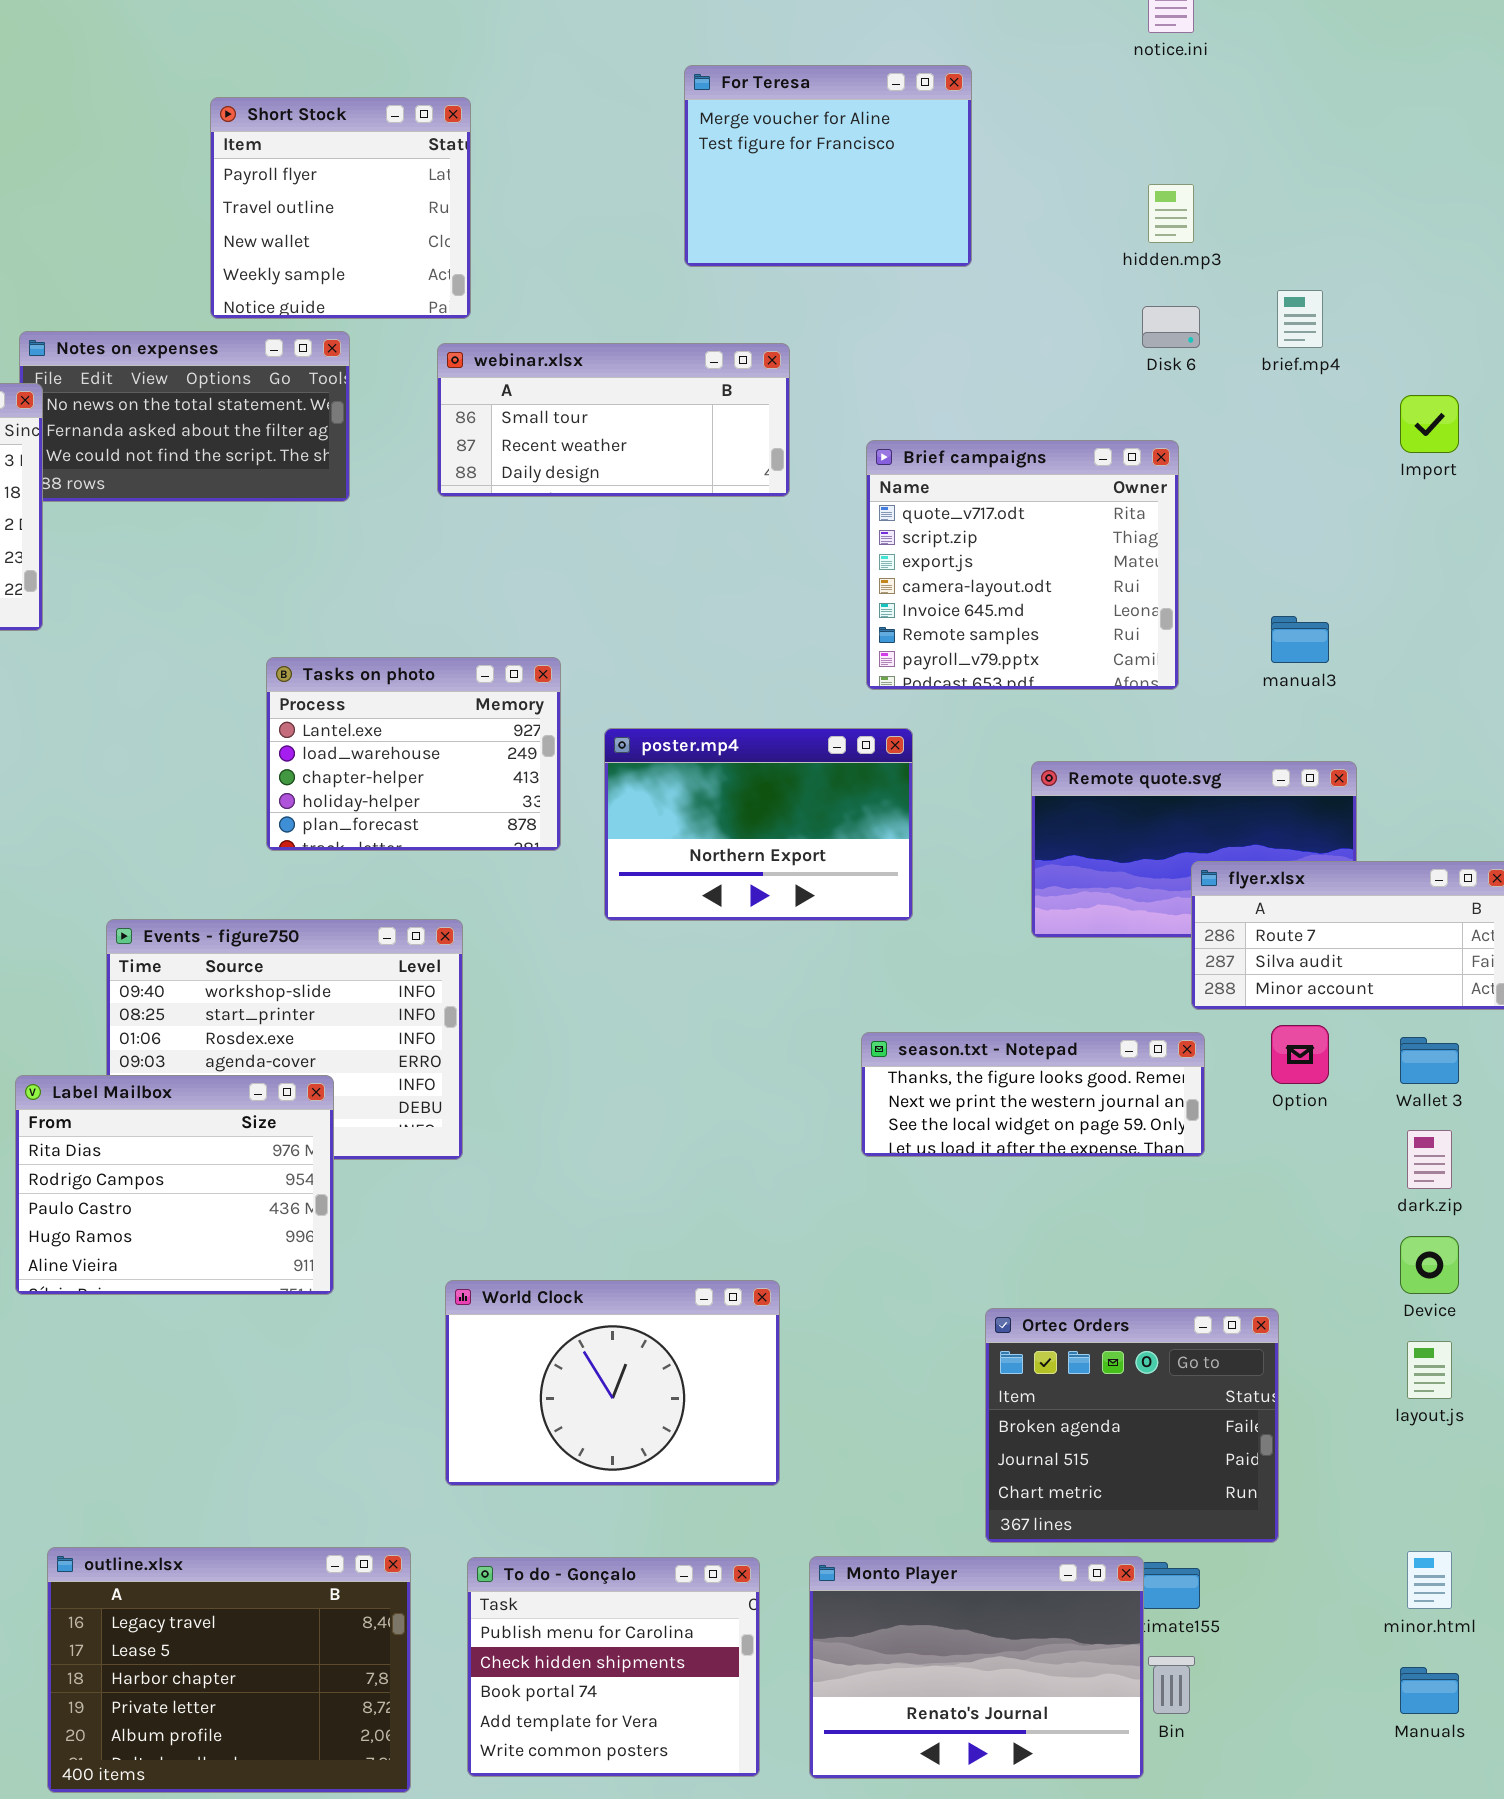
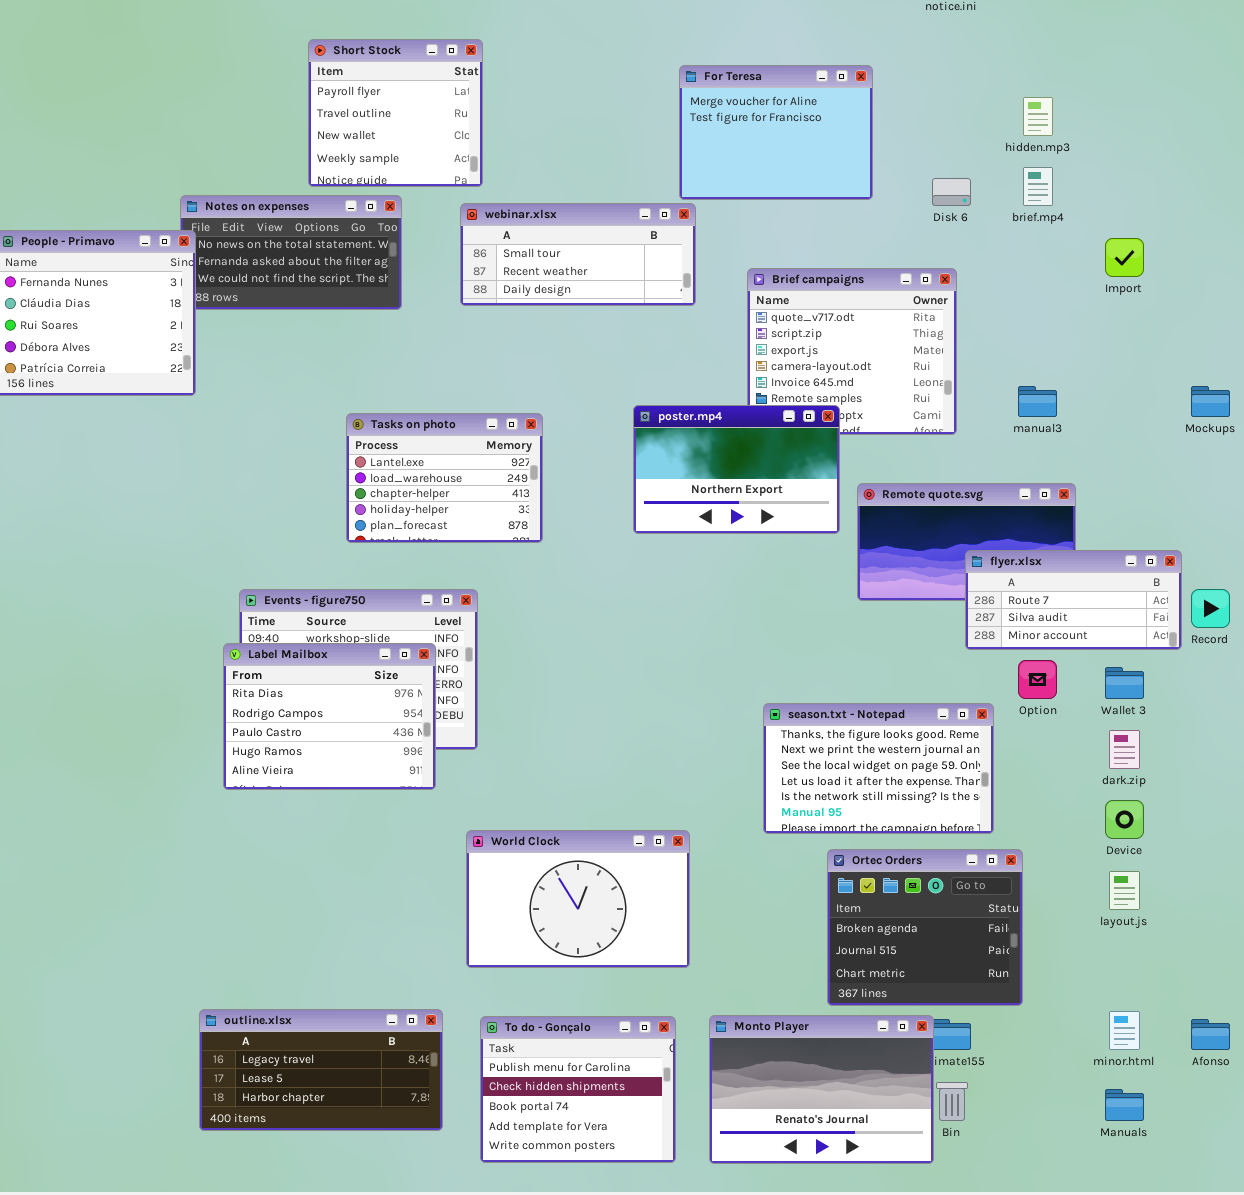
For Teresa: [684,65,972,267] -> [679,65,873,200], moved
hidden.mp3: [1148,184,1194,243] -> [1023,97,1053,136], moved
poster.mp4: [604,728,913,921] -> [633,405,840,534], moved
season.txt - Notepad: [861,1032,1205,1157] -> [763,703,994,834], moved, resized
Label Mailbox: [15,1075,334,1295] -> [223,643,436,790], moved
outline.xlsx: [47,1547,411,1793] -> [199,1009,443,1131], resized

